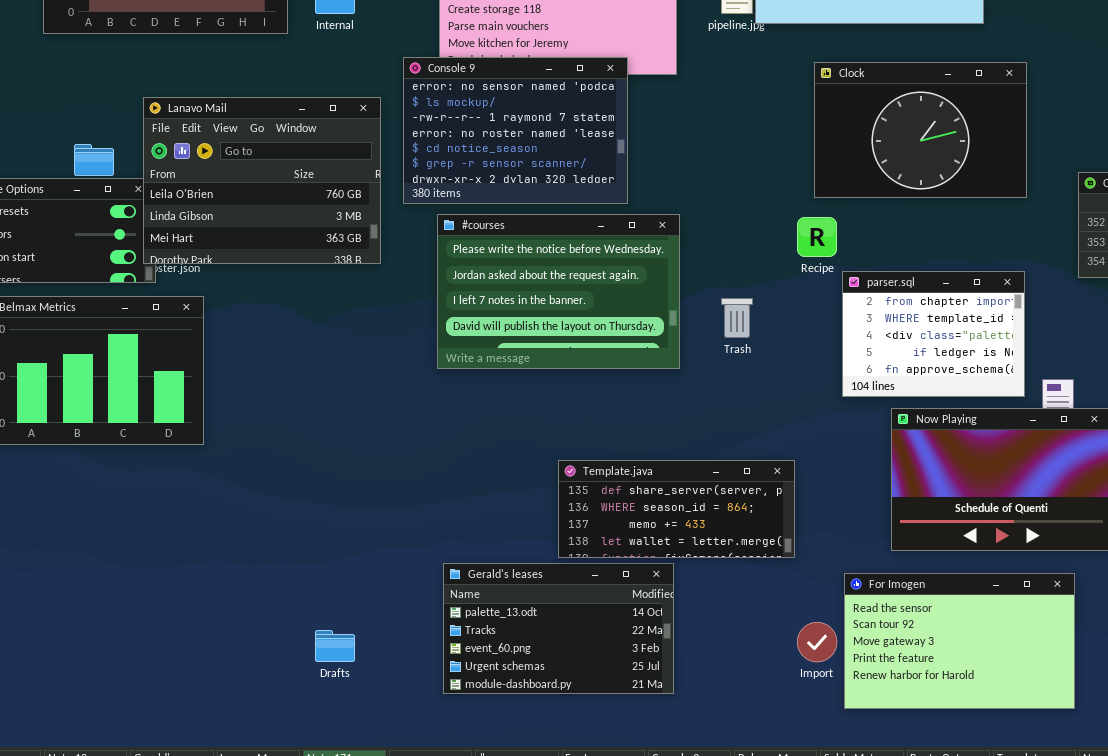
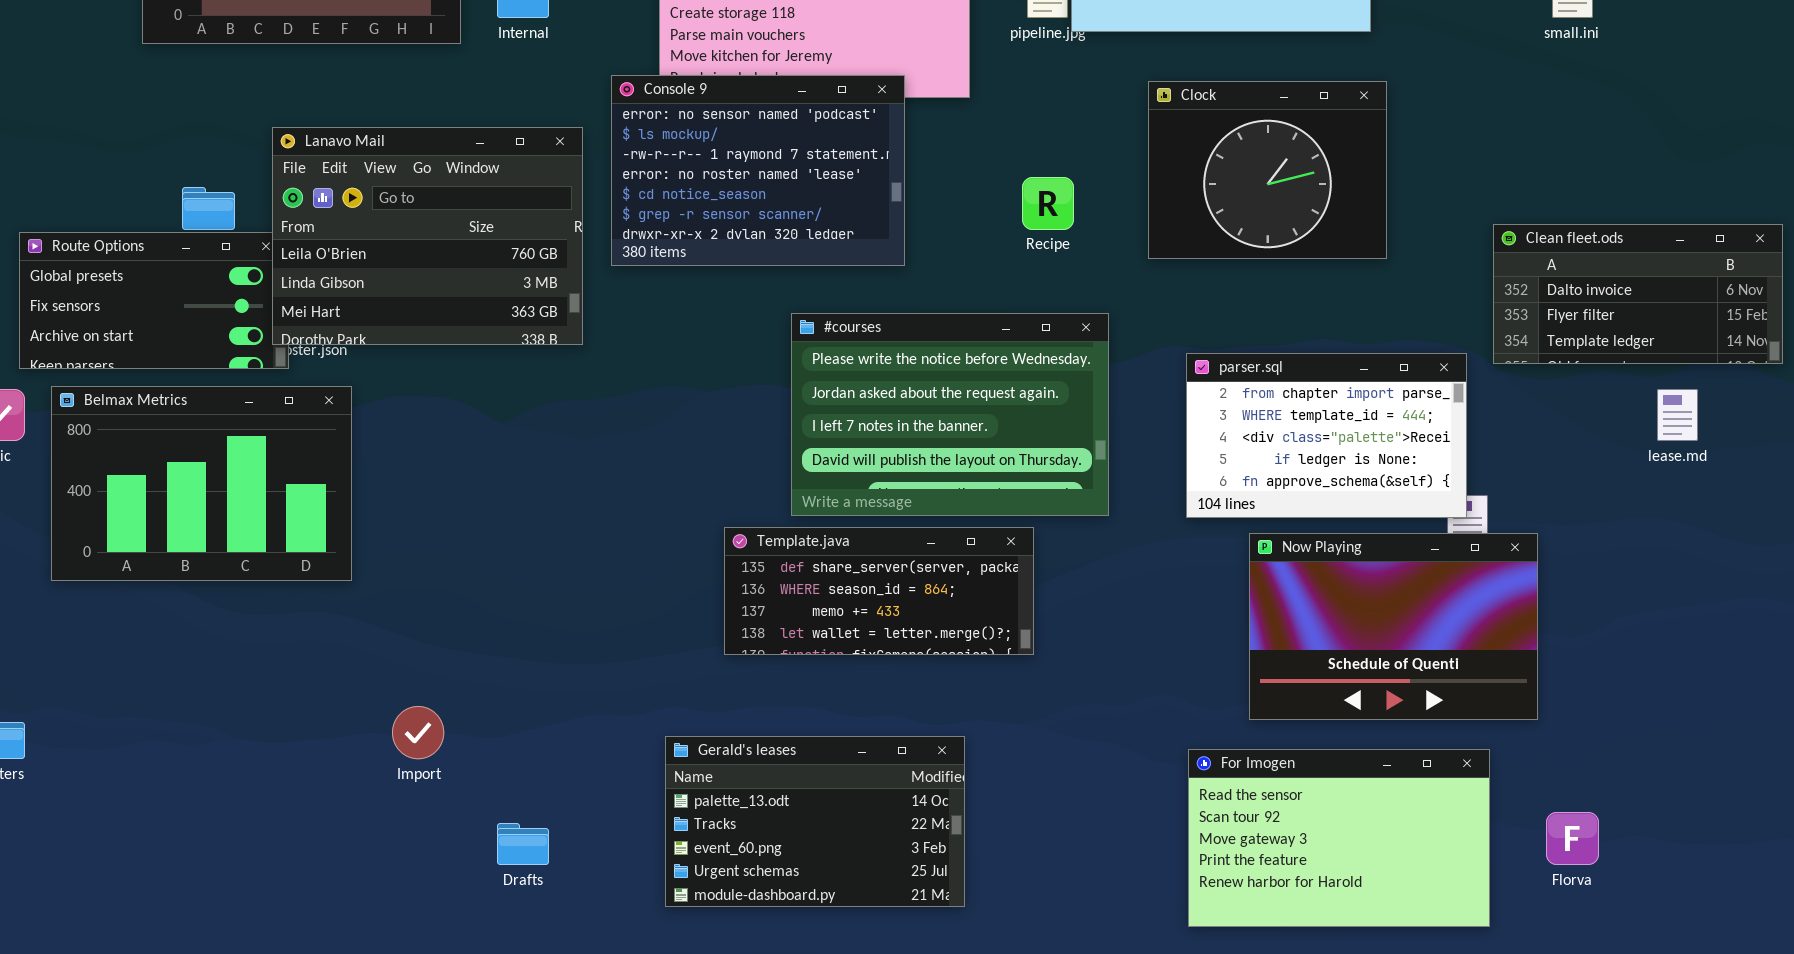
Clock: [814,62,1027,198] -> [1148,81,1387,259], resized
#courses: [437,214,680,369] -> [791,313,1109,516], moved
Recipe: [797,217,837,257] -> [1022,177,1074,230], moved
parser.sql: [842,271,1025,397] -> [1186,353,1467,518], resized
Template.java: [558,460,795,558] -> [724,527,1034,655], moved
Import: [797,622,837,662] -> [392,706,444,759], moved

